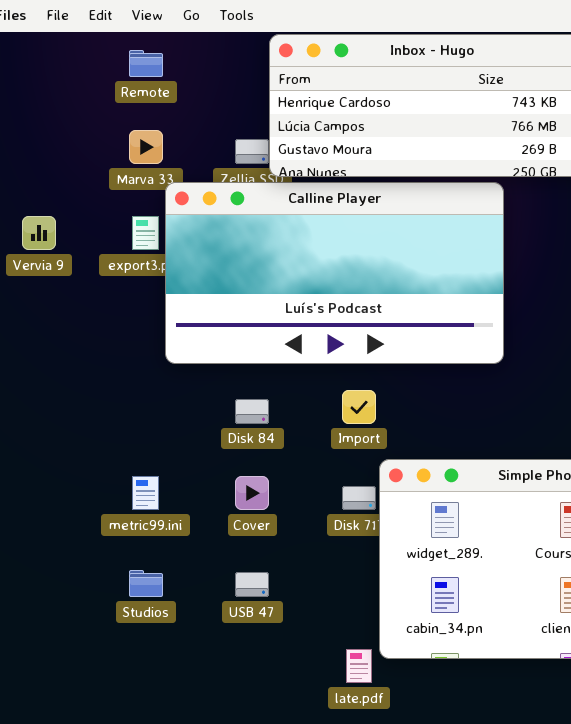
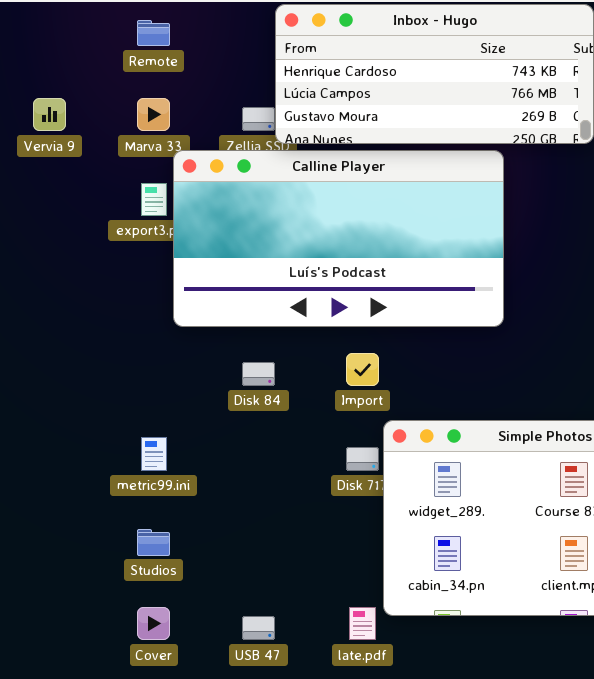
Vervia 9: [22,216,56,250] -> [33,98,66,131], moved
Cover: [235,476,269,510] -> [137,607,170,640], moved
USB 47: [235,572,269,597] -> [242,616,275,640], moved

